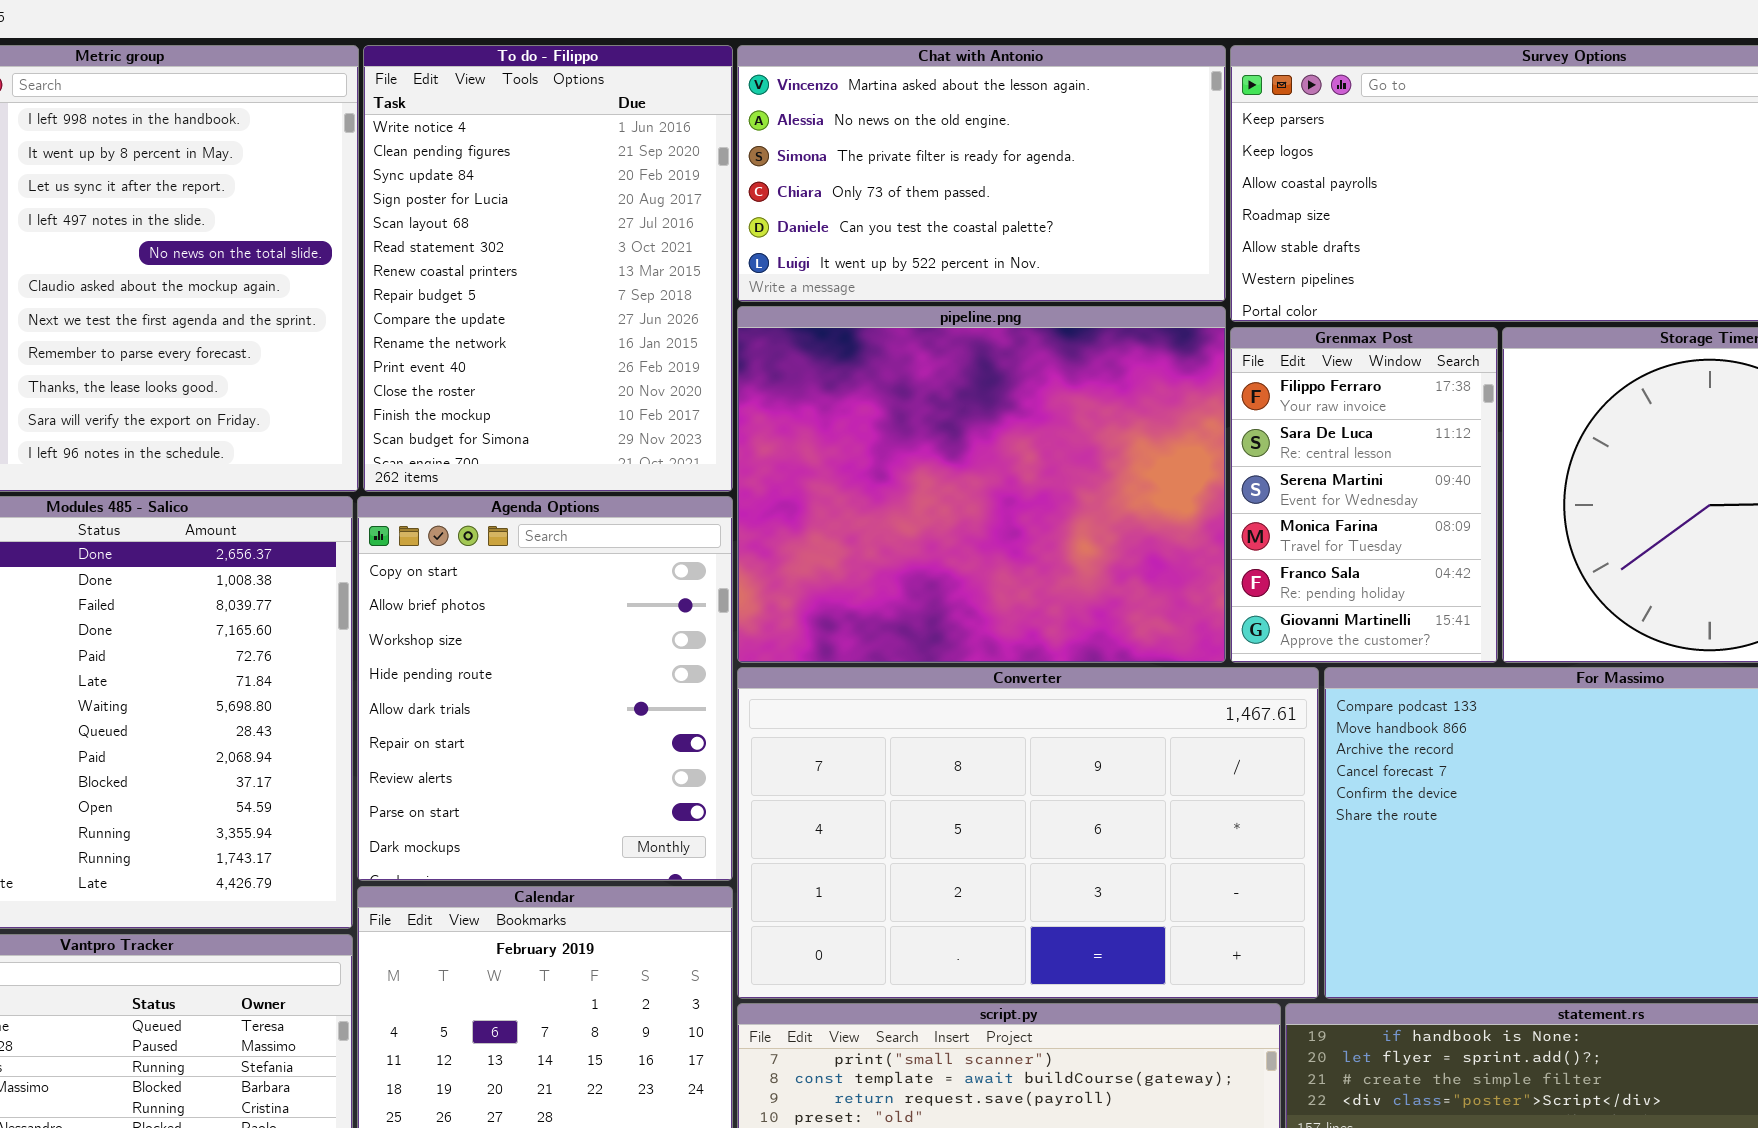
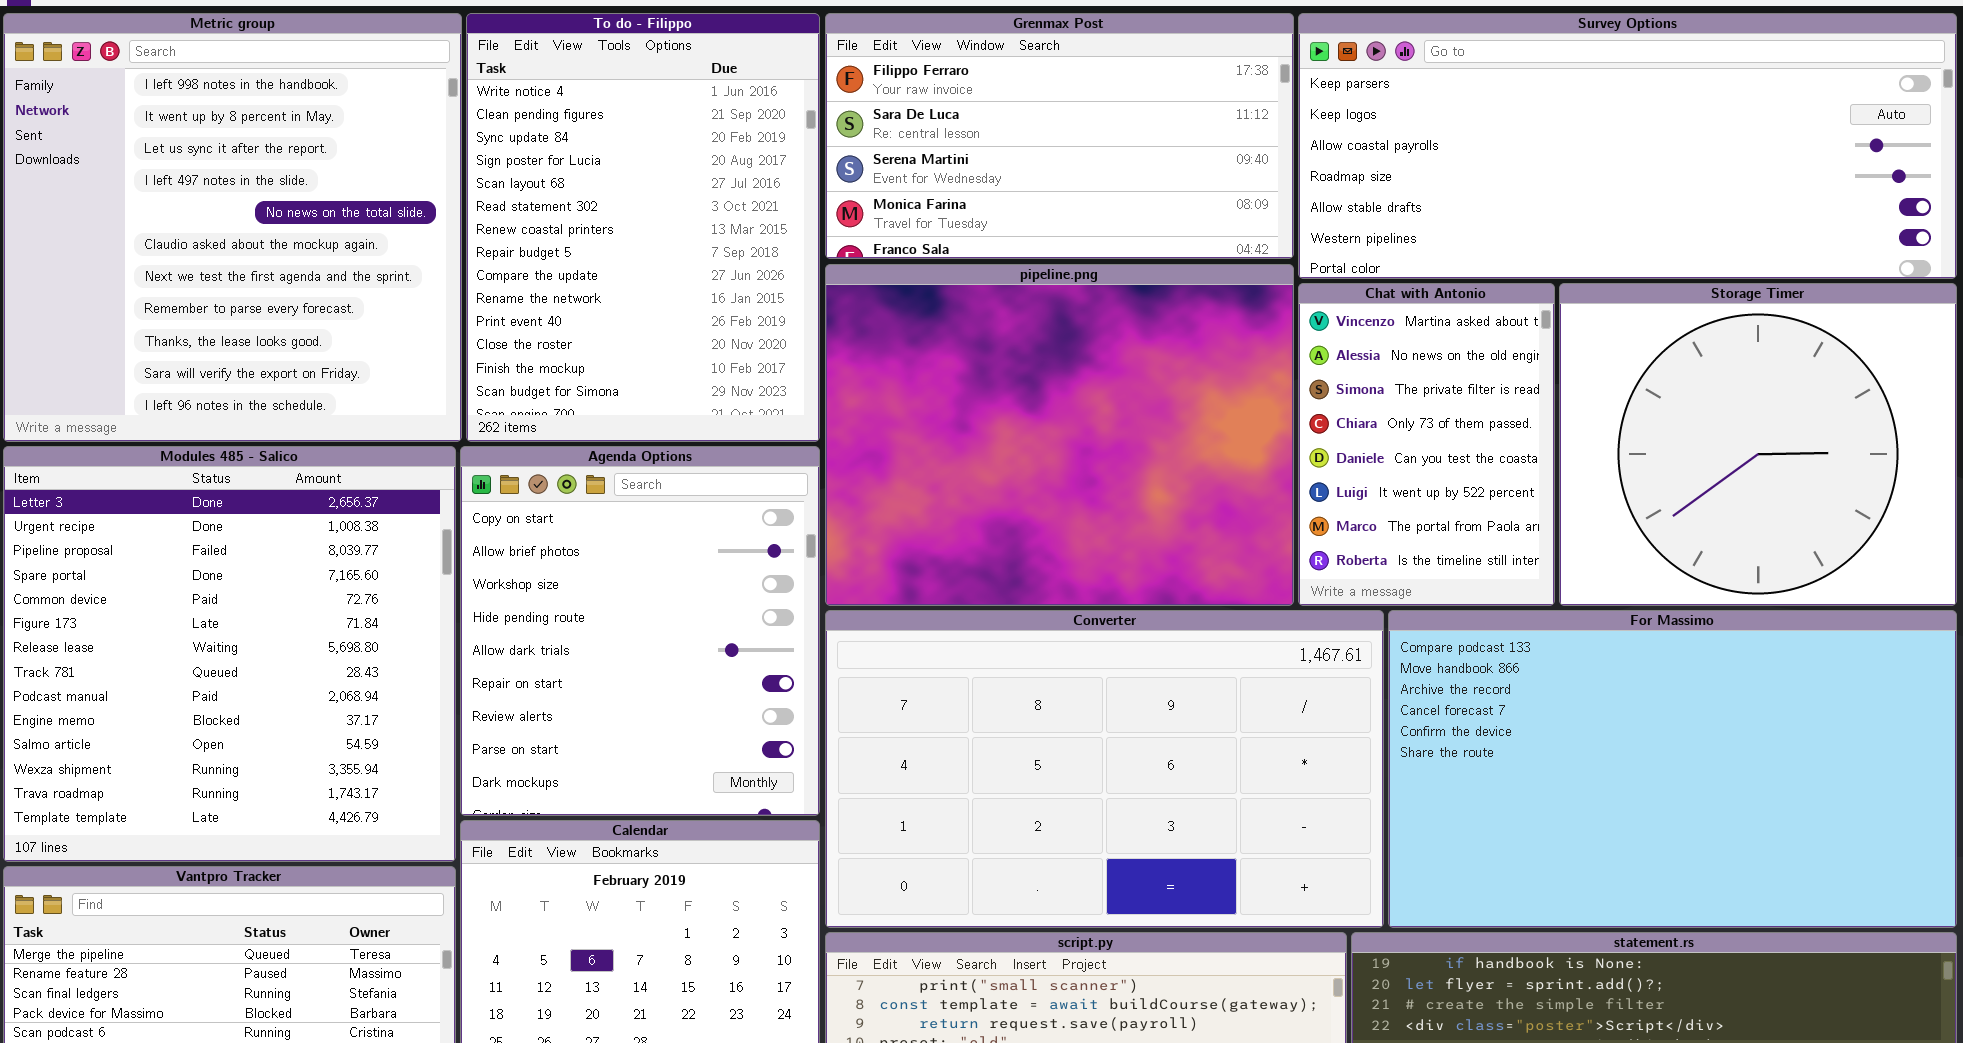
Chat with Antonio: [737,45,1226,302] -> [1298,283,1555,606], moved, resized
Grenmax Post: [1230,327,1498,663] -> [825,13,1294,259], moved, resized

